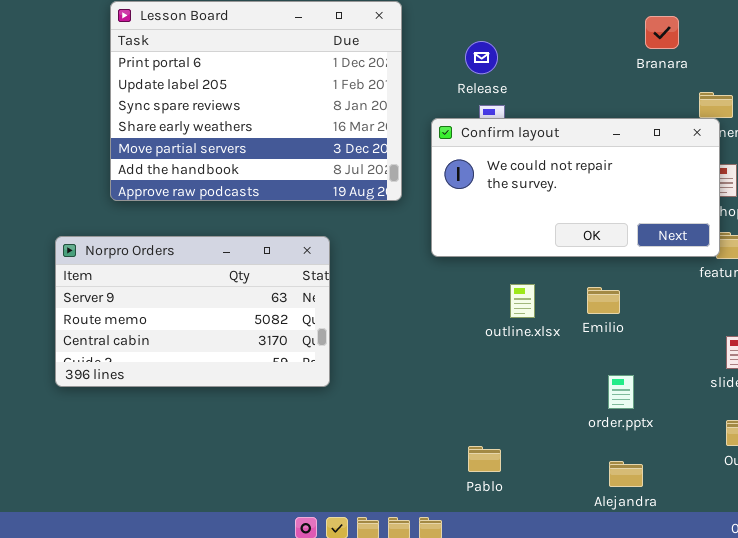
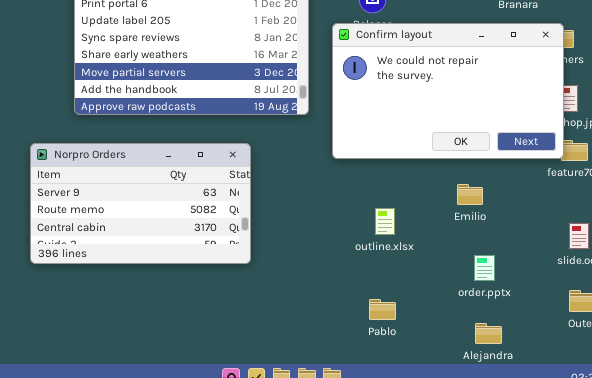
Confirm layout: [431,118,720,257] -> [332,23,564,159], resized
outline.xlsx: [510,284,535,318] -> [375,208,395,235], moved
Pablo: [468,446,501,472] -> [369,299,396,320], moved

